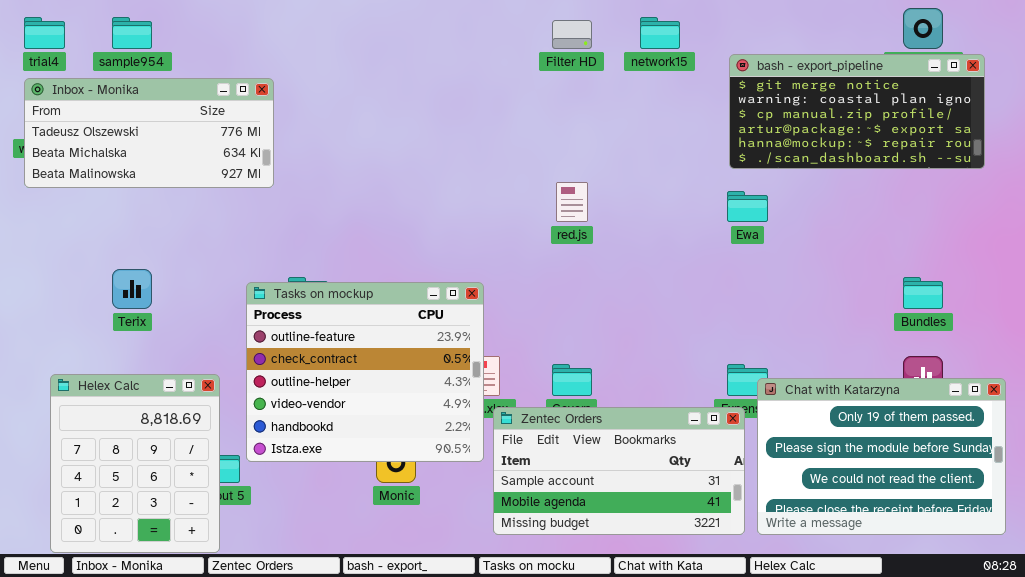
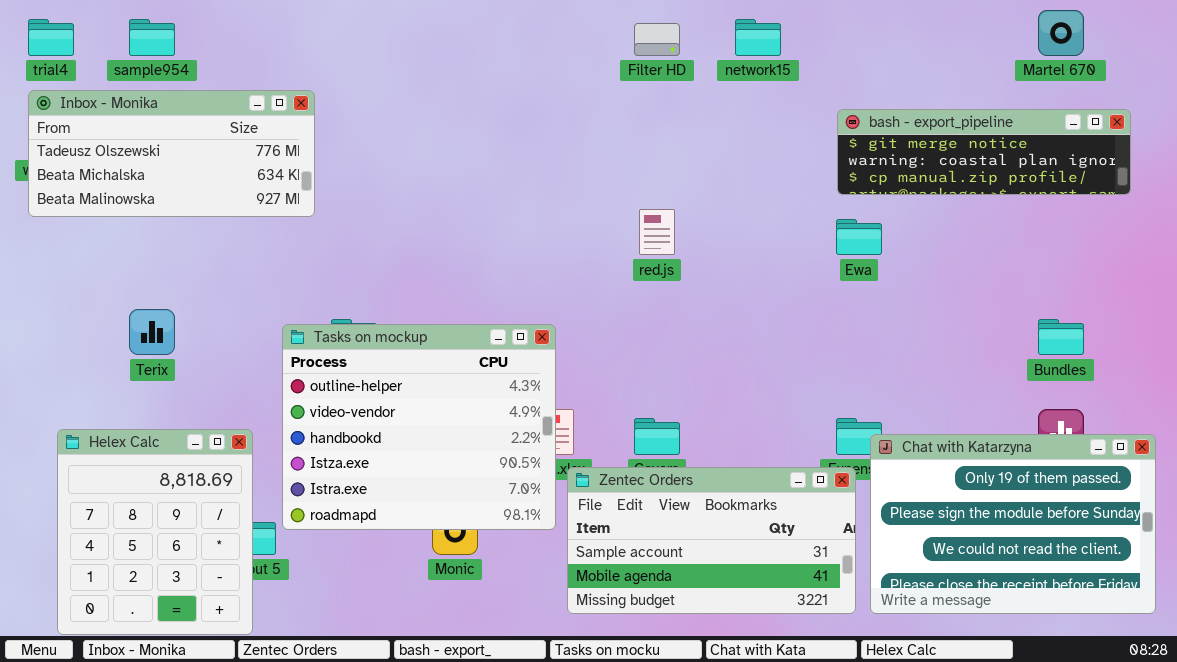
bash - export_pipeline: [729,54,985,169] -> [837,109,1131,195], resized
Tasks on mockup: [246,282,484,462] -> [282,324,556,530], scrolled down 2 rows

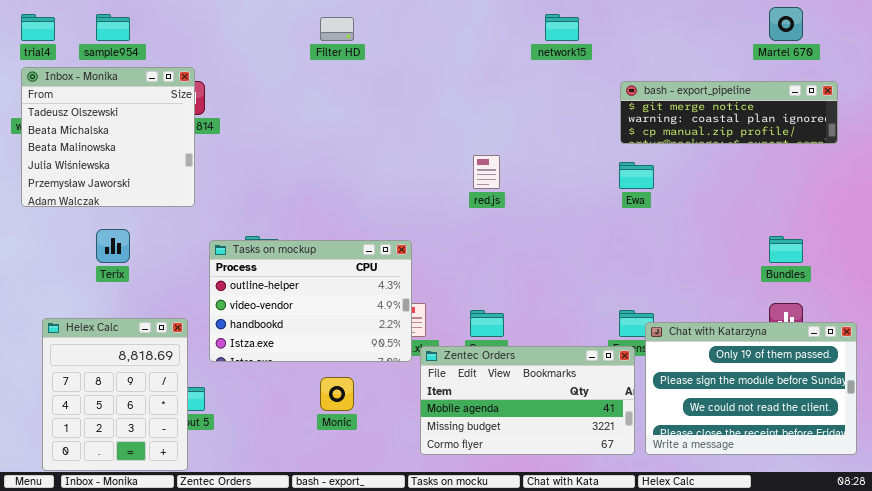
Filter HD: [634,23,680,56] -> [320,17,354,41], moved
Inbox - Monika: [28,90,315,217] -> [21,67,195,207], resized
Tasks on mockup: [282,324,556,530] -> [209,240,412,362], resized
Zentec Orders: [567,467,856,614] -> [420,346,635,455], scrolled down 1 row

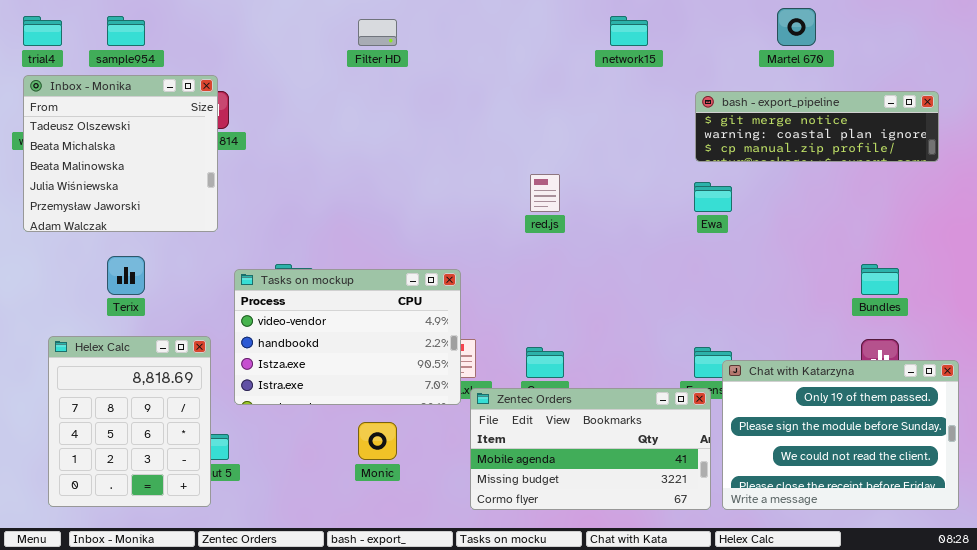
Martel 670: [769,7,803,41] -> [777,8,816,46], moved
Tasks on mockup: [209,240,412,362] -> [234,269,461,405], scrolled down 1 row
Helex Calc: [42,318,188,471] -> [48,336,211,507], moved

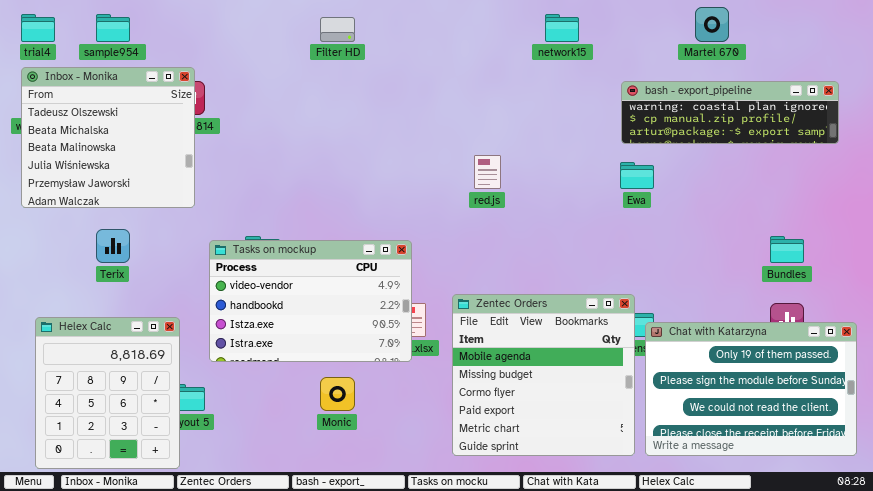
bash - export_pipeline: [695,91,939,162] -> [621,81,839,144], scrolled down 1 row
Helex Calc: [48,336,211,507] -> [35,317,180,469], moved
Zentec Orders: [470,388,711,510] -> [452,294,635,456], resized

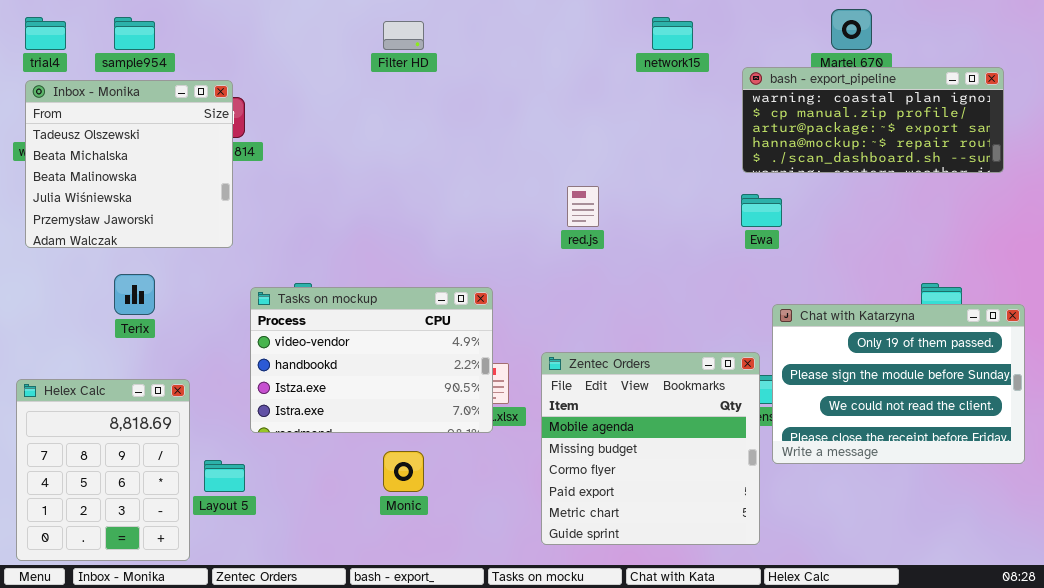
bash - export_pipeline: [621,81,839,144] -> [742,67,1004,173], resized
Helex Calc: [35,317,180,469] -> [16,379,190,561], moved
Chat with Katarzyna: [645,322,857,456] -> [772,304,1025,464], moved

